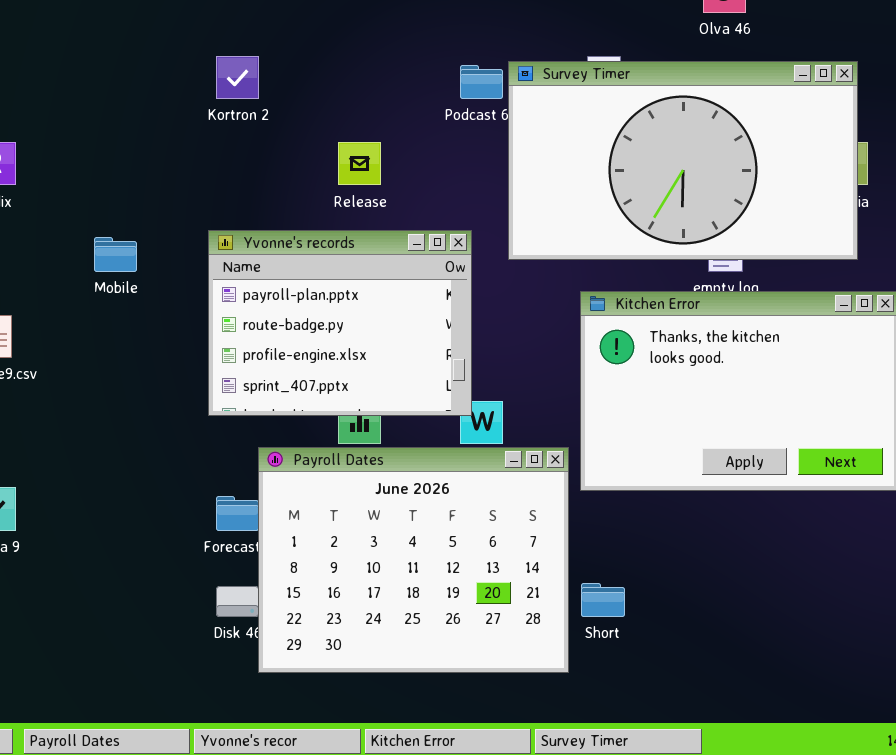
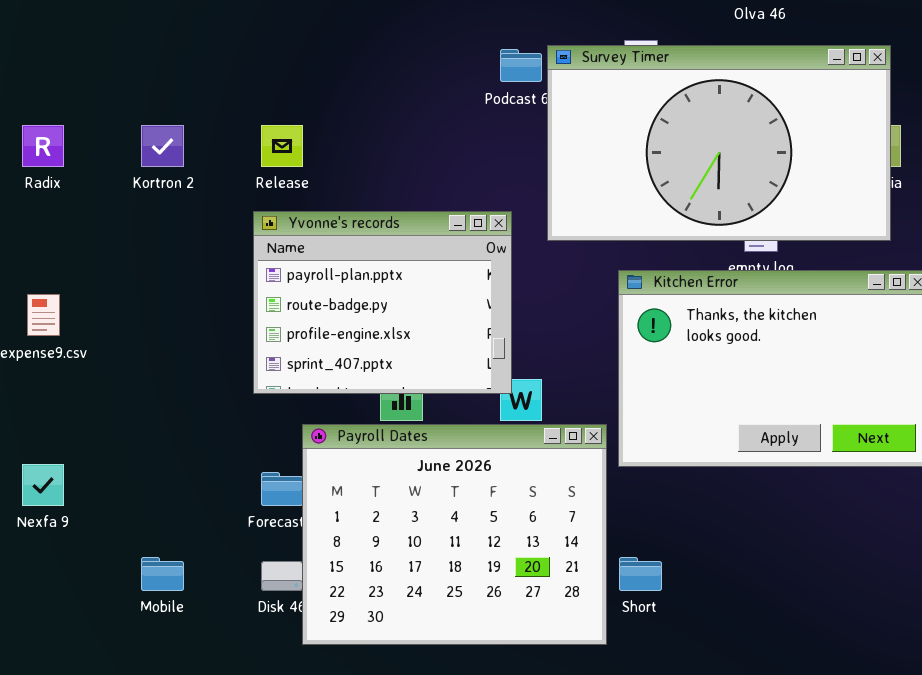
Kortron 2: [216,56,259,99] -> [141,125,184,167], moved
Release: [338,142,381,185] -> [261,125,303,167], moved
Mobile: [94,237,137,272] -> [141,557,184,591], moved

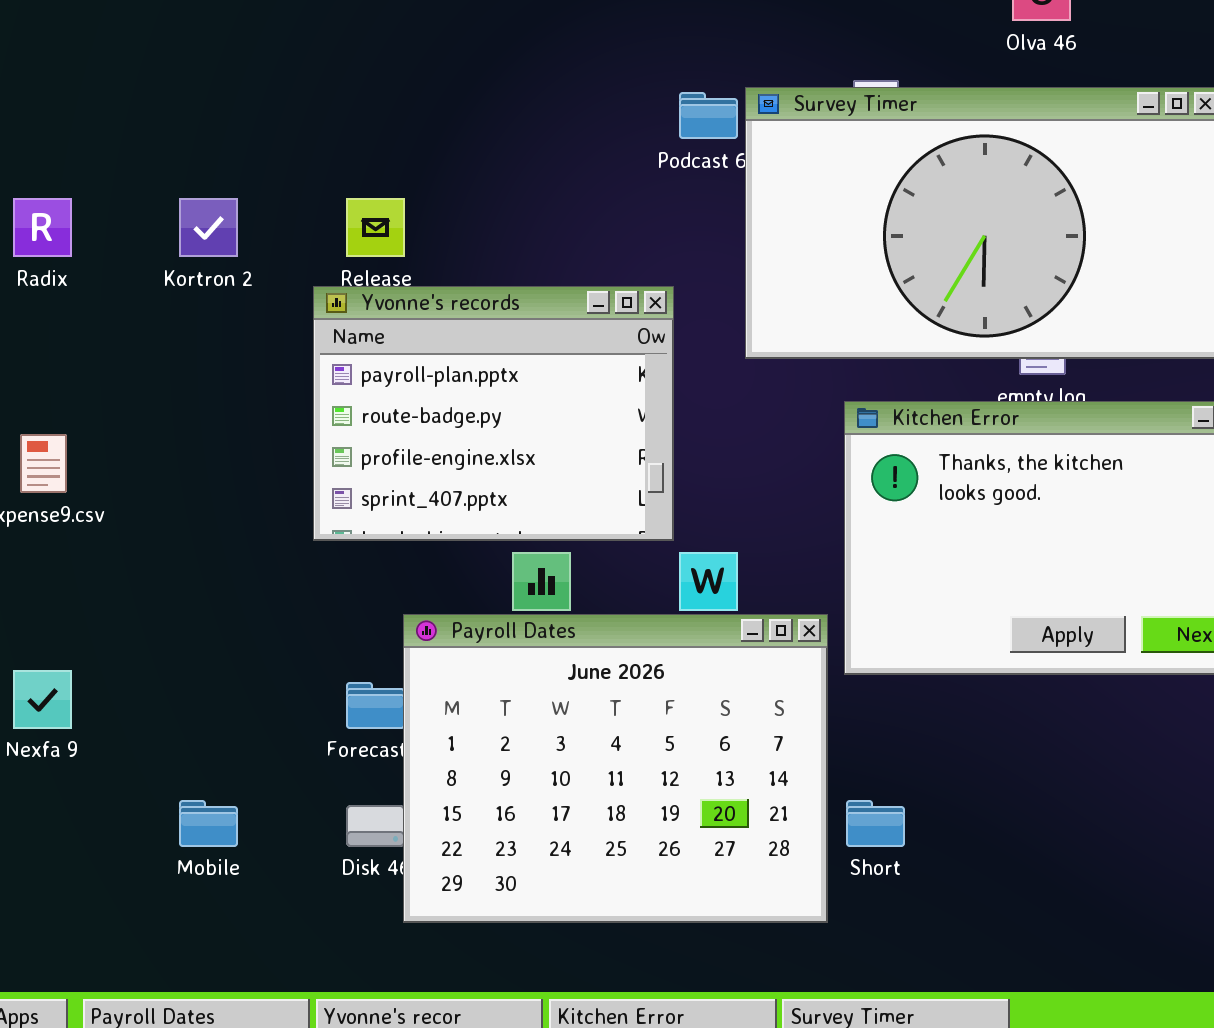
Yvonne's records: [253,211,512,394] -> [313,286,674,541], moved

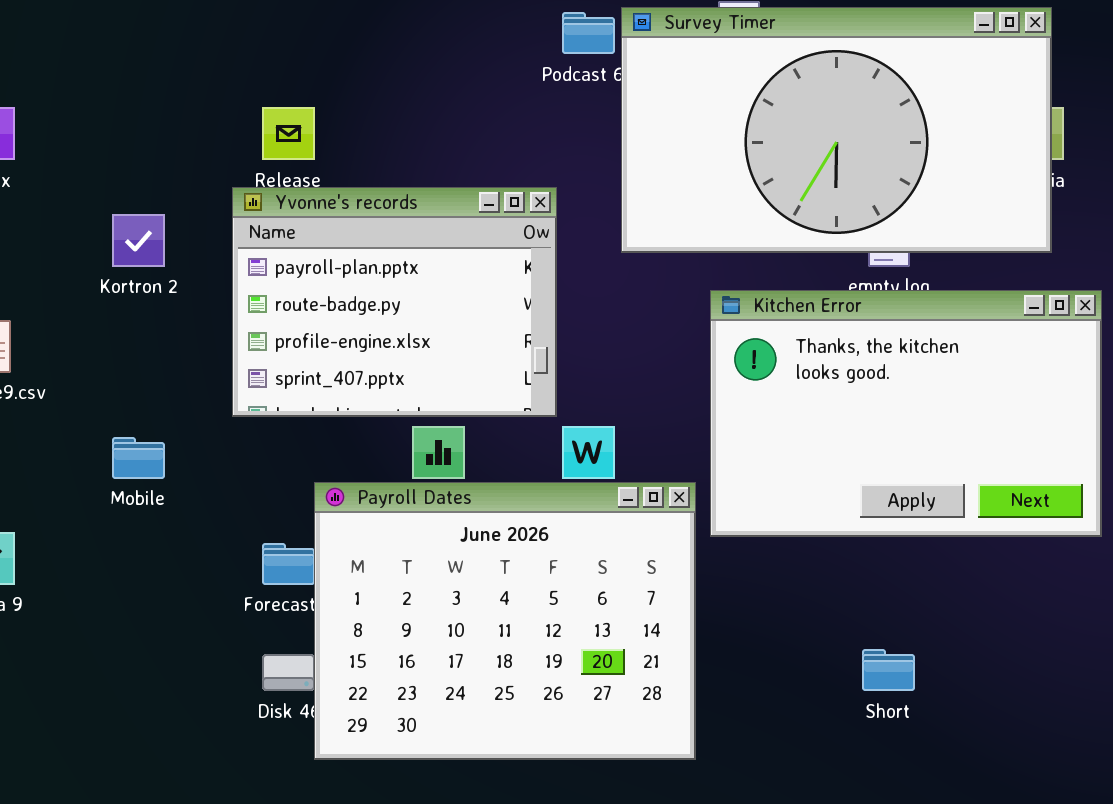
Kortron 2: [179,198,238,257] -> [112,214,165,267], moved
Mobile: [179,800,238,847] -> [112,437,165,479], moved
Short: [846,800,905,847] -> [862,649,915,691], moved

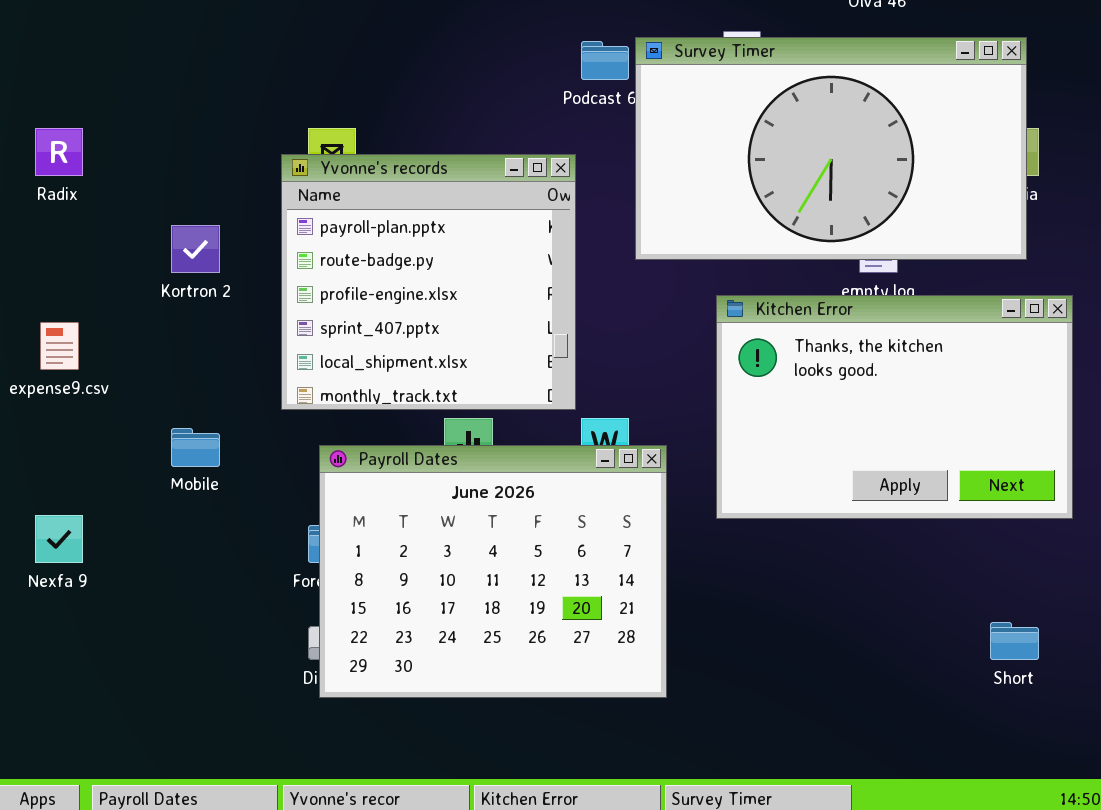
Yvonne's records: [232,187,557,417] -> [281,154,576,410], resized
Payroll Dates: [314,482,696,760] -> [319,445,667,698], moved
Short: [862,649,915,691] -> [990,622,1039,660], moved

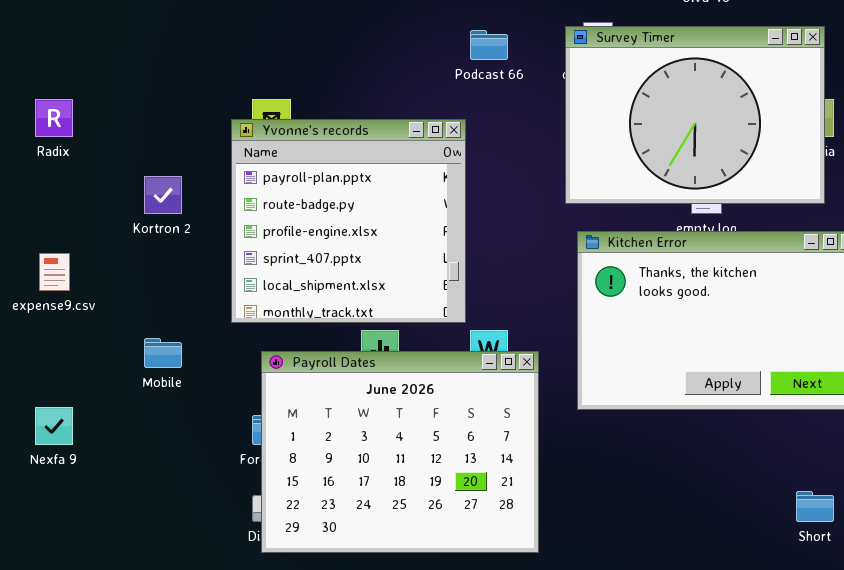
Survey Timer: [635,37,1027,260] -> [565,26,825,204], resized

